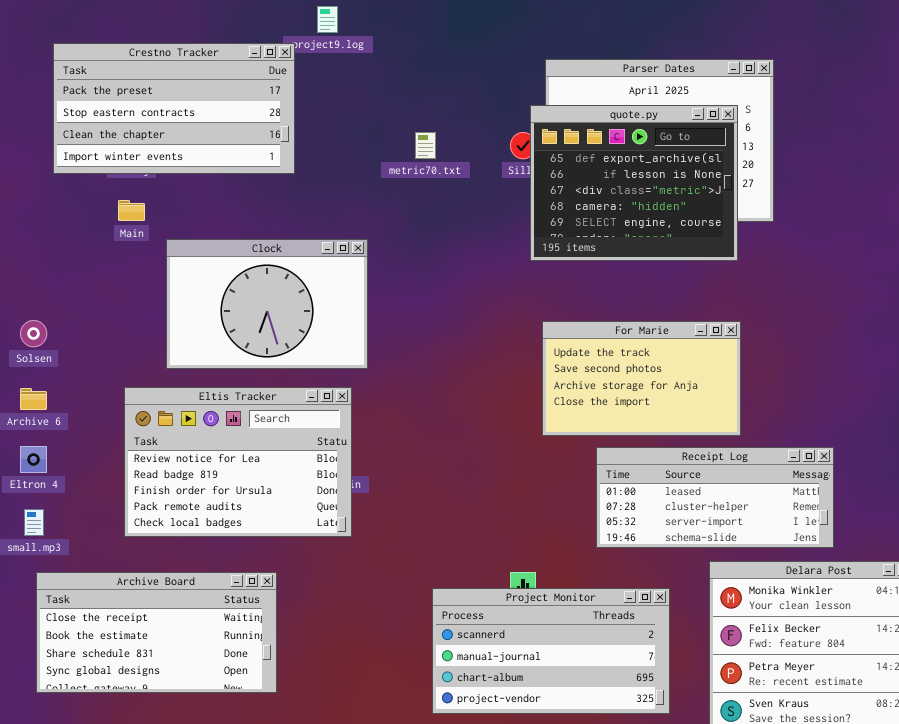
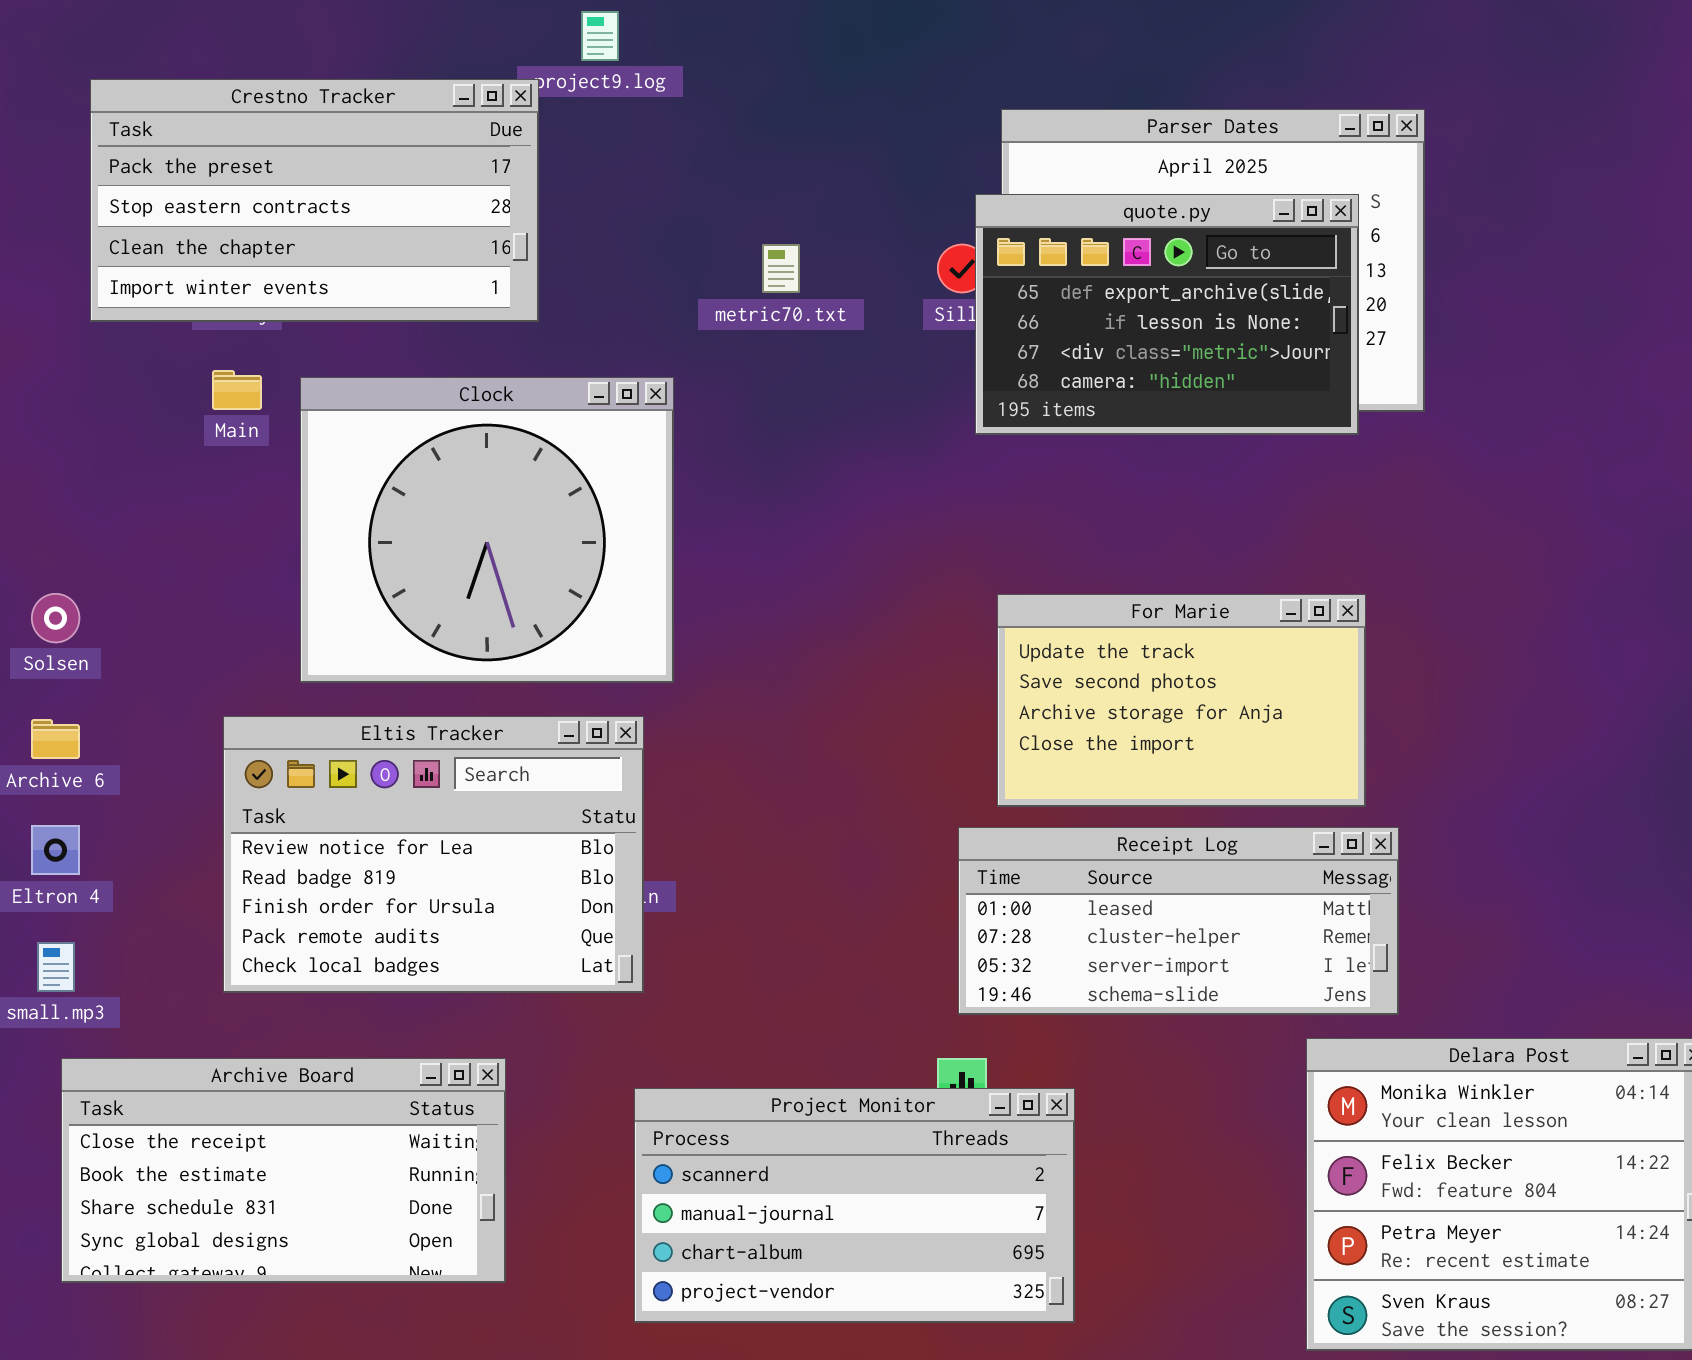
quote.py: [530,105,738,261] -> [975,194,1359,435], resized
Clock: [166,239,368,369] -> [300,377,674,683], resized
Receipt Log: [596,447,834,548] -> [958,827,1399,1015], moved
Project Monitor: [432,588,670,714] -> [634,1088,1075,1323], moved

